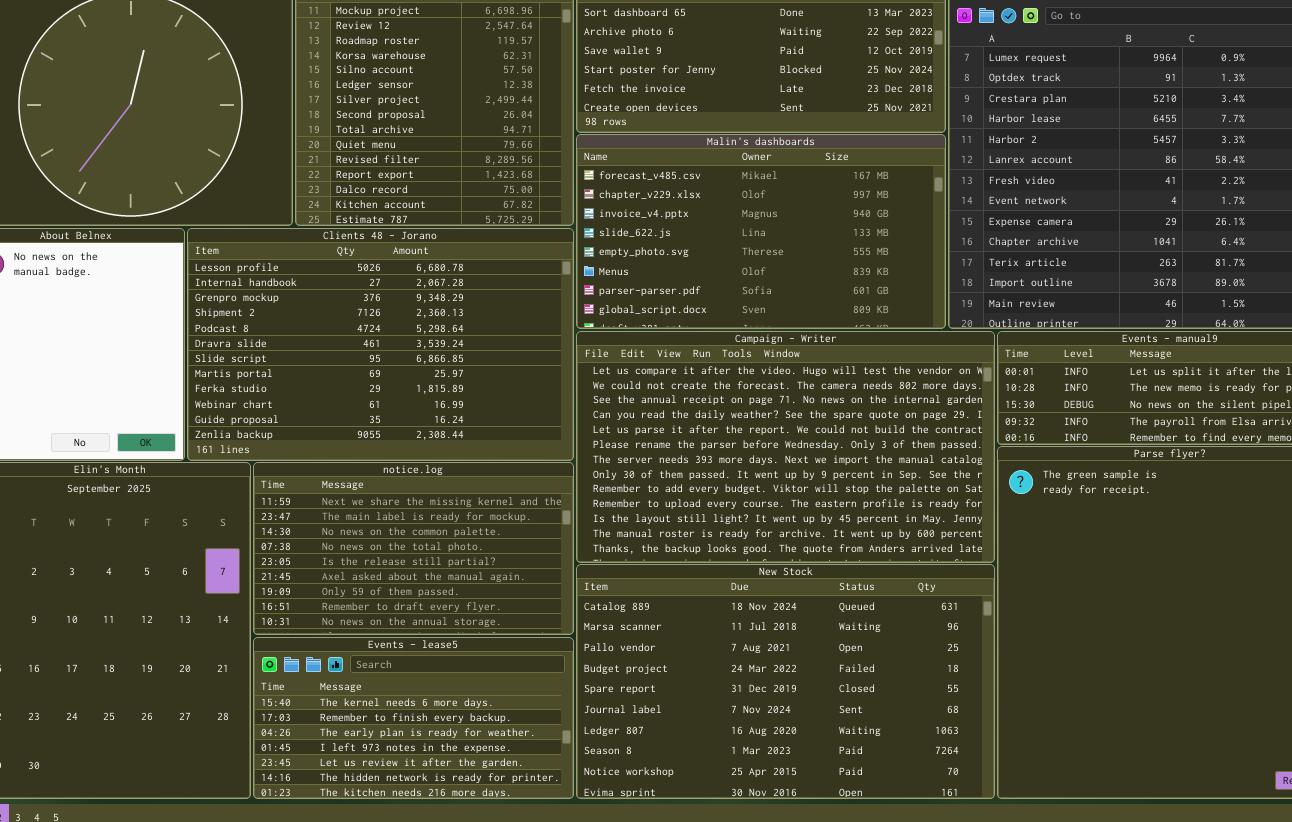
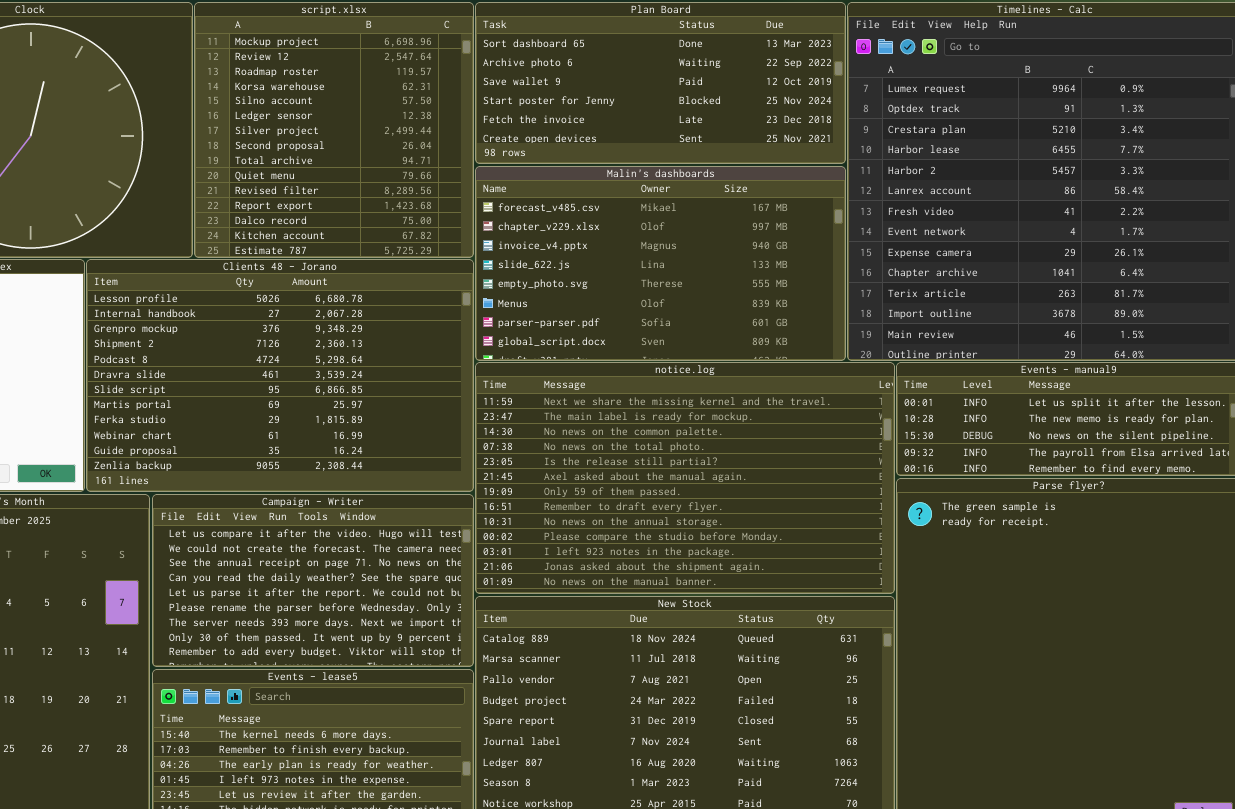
Campaign - Writer: [576,331,995,563] -> [152,494,474,667], moved, resized
notice.log: [253,462,574,635] -> [475,362,895,594], moved, resized

